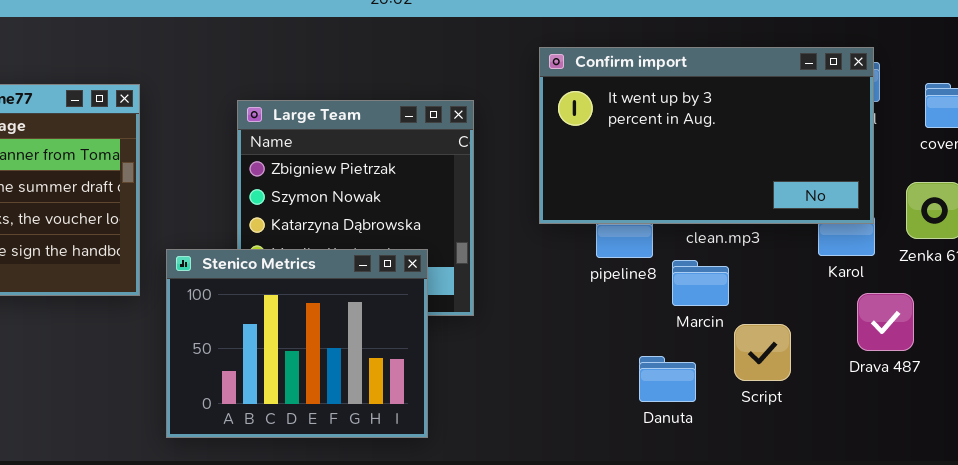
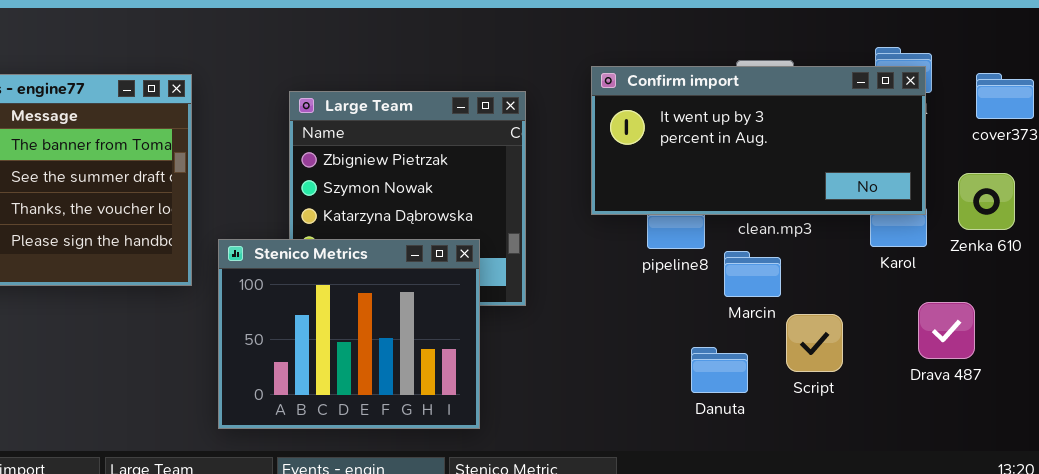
Confirm import: [539,47,874,224] -> [591,66,926,215], resized
Drava 487: [857,293,914,351] -> [918,302,975,359], moved

